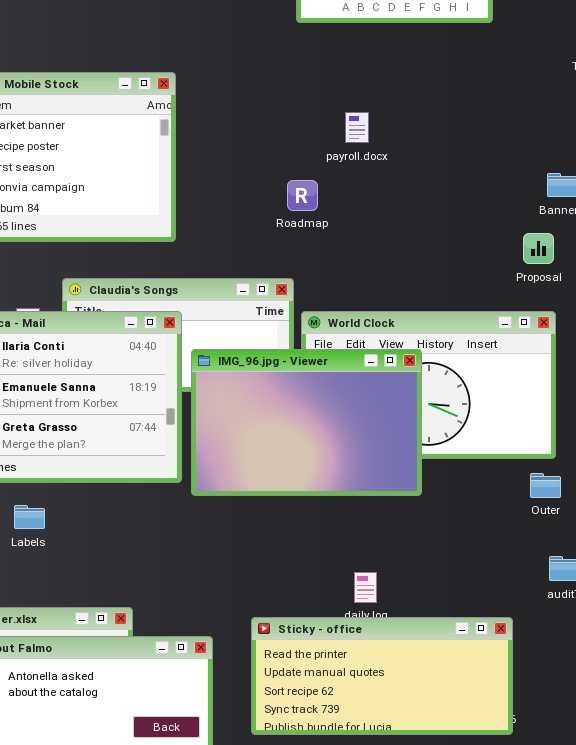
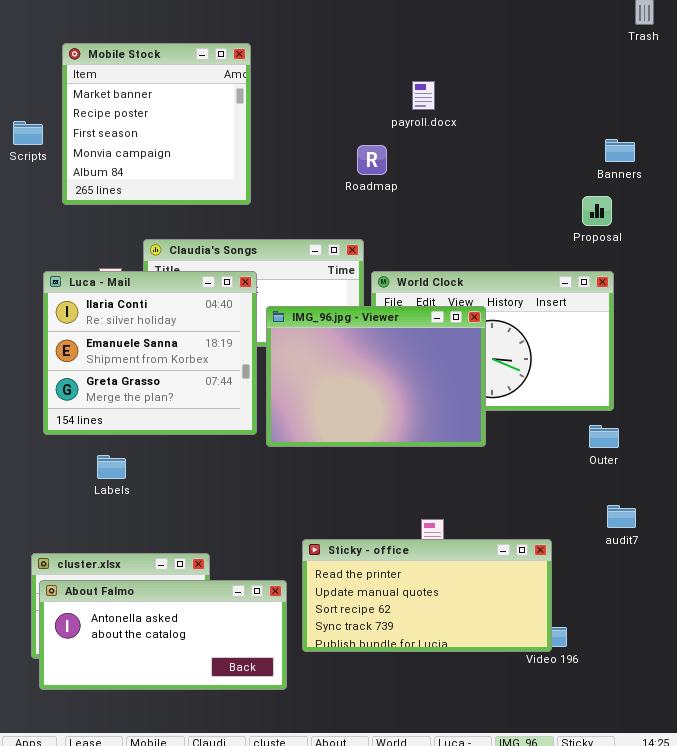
Sticky - office: [251,617,513,735] -> [302,539,552,652], moved

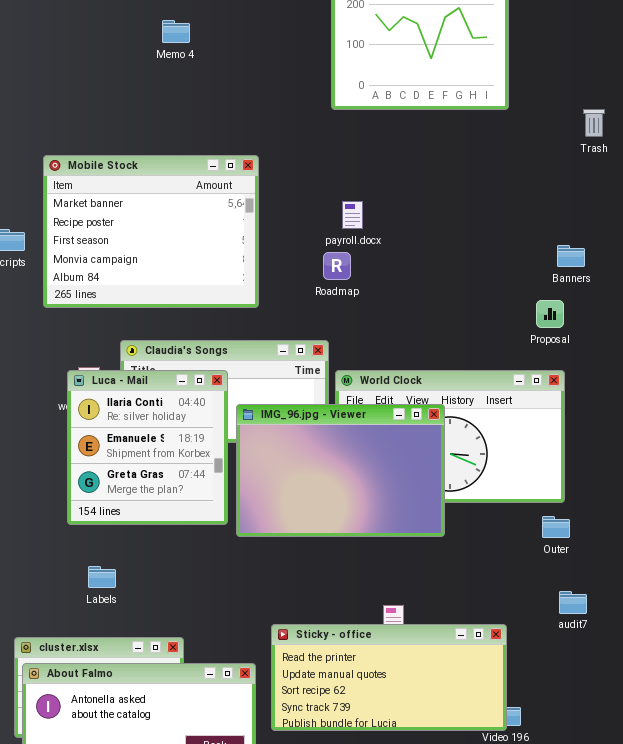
Mobile Stock: [62,43,251,205] -> [43,155,259,308], resized
payroll.docx: [412,81,435,110] -> [342,201,363,229], moved
Luca - Mail: [43,271,257,435] -> [67,370,228,525], resized
Labels: [97,455,126,479] -> [88,566,116,588], moved

